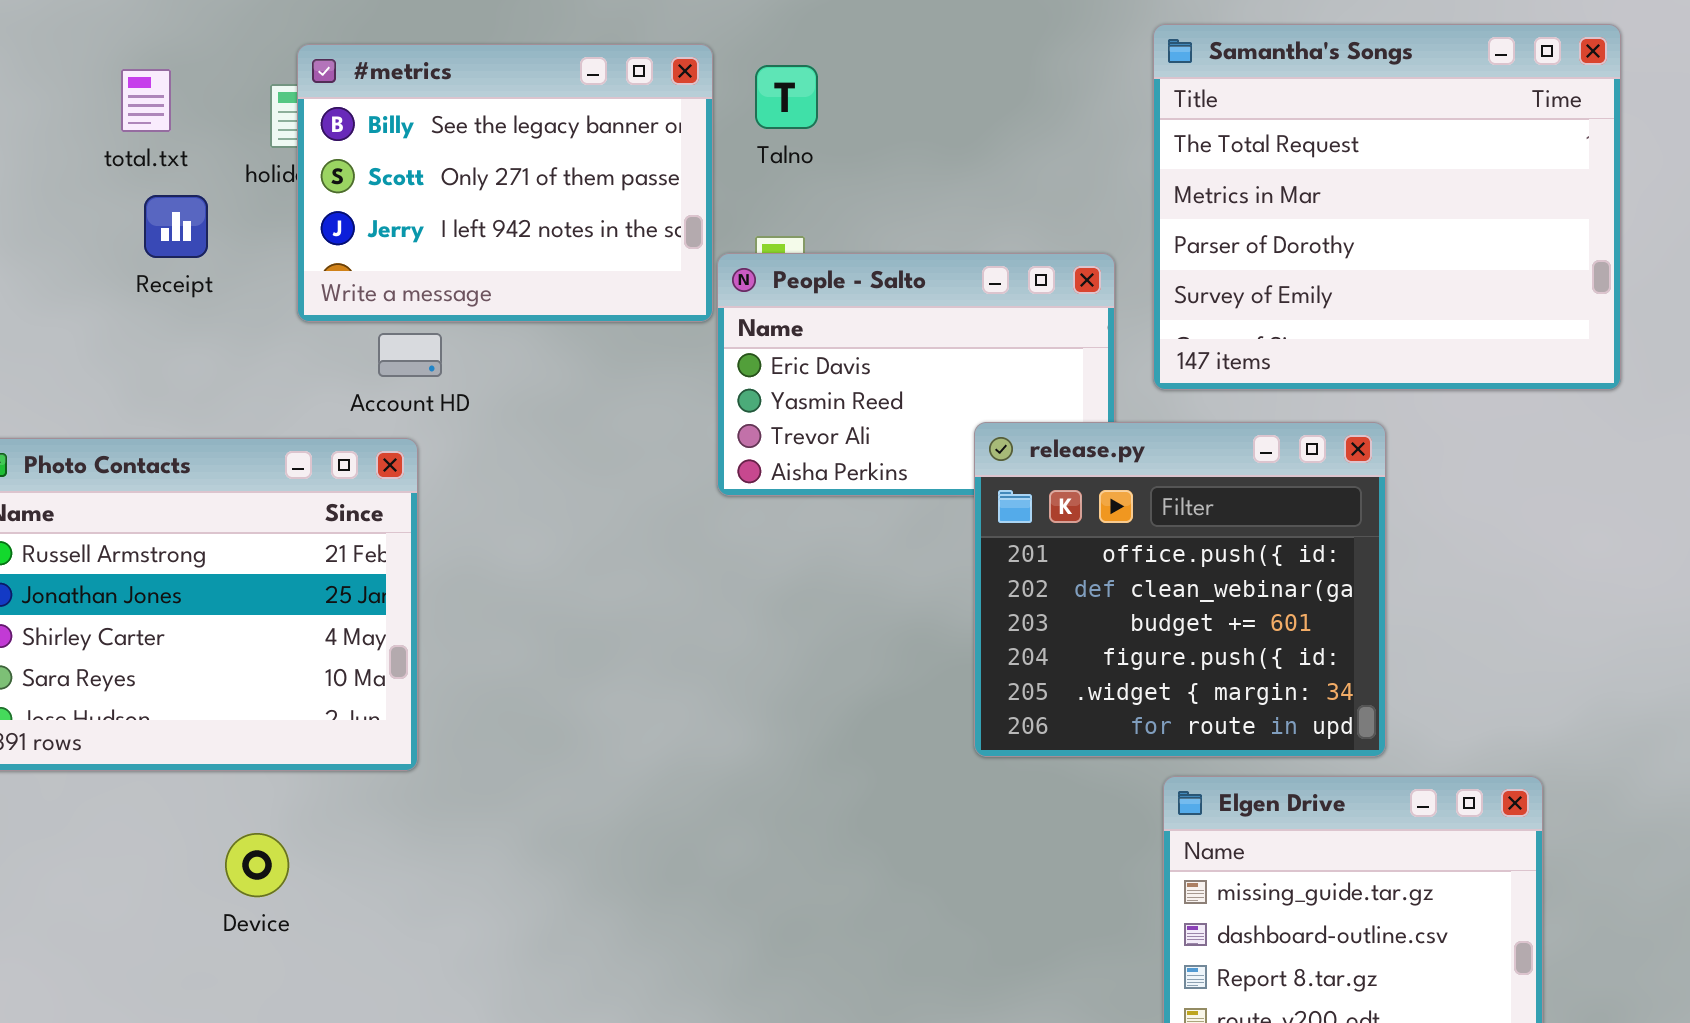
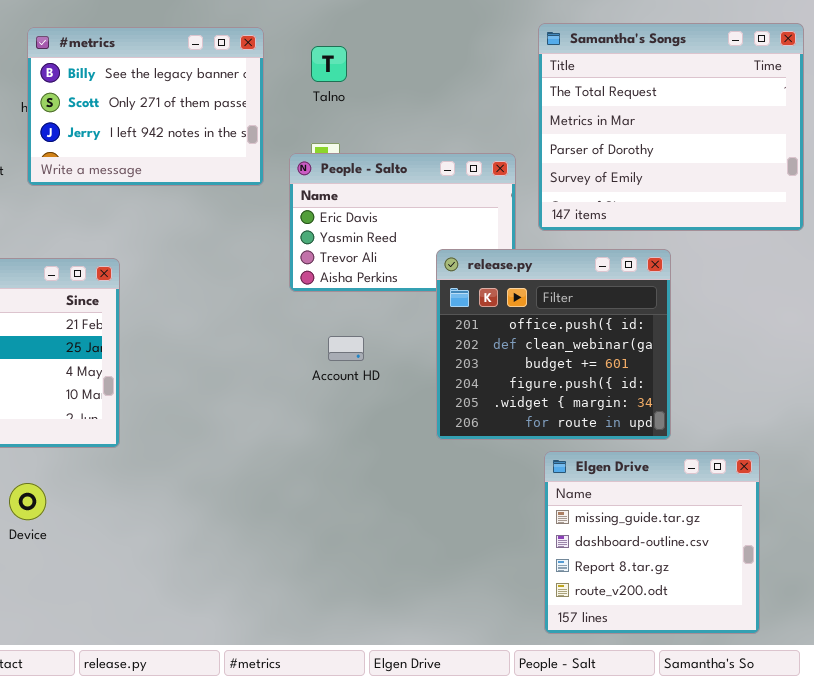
#metrics: [297,44,713,322] -> [27,27,264,186], moved
Account HD: [378,333,442,377] -> [328,336,364,361], moved

